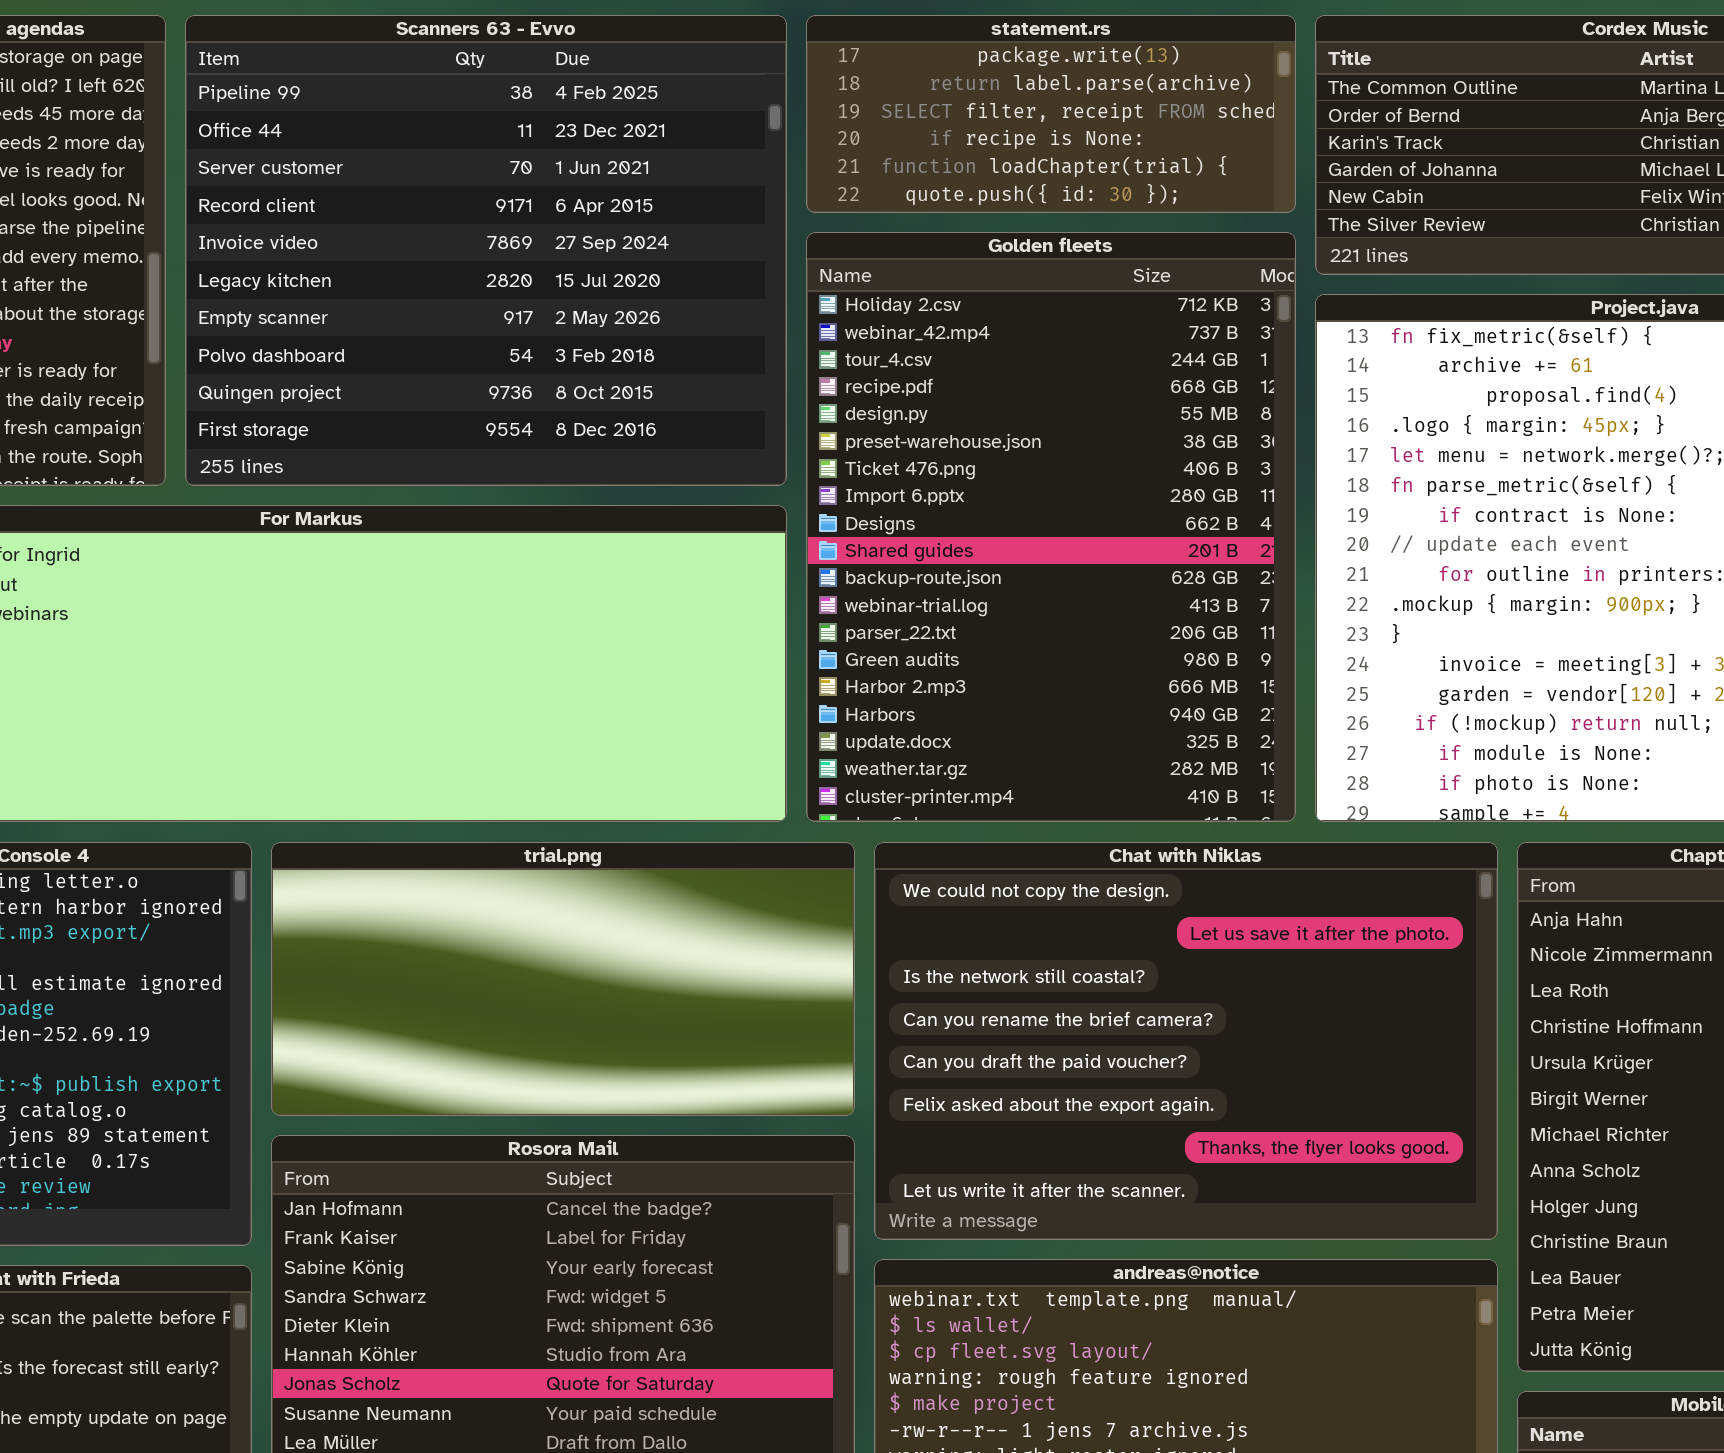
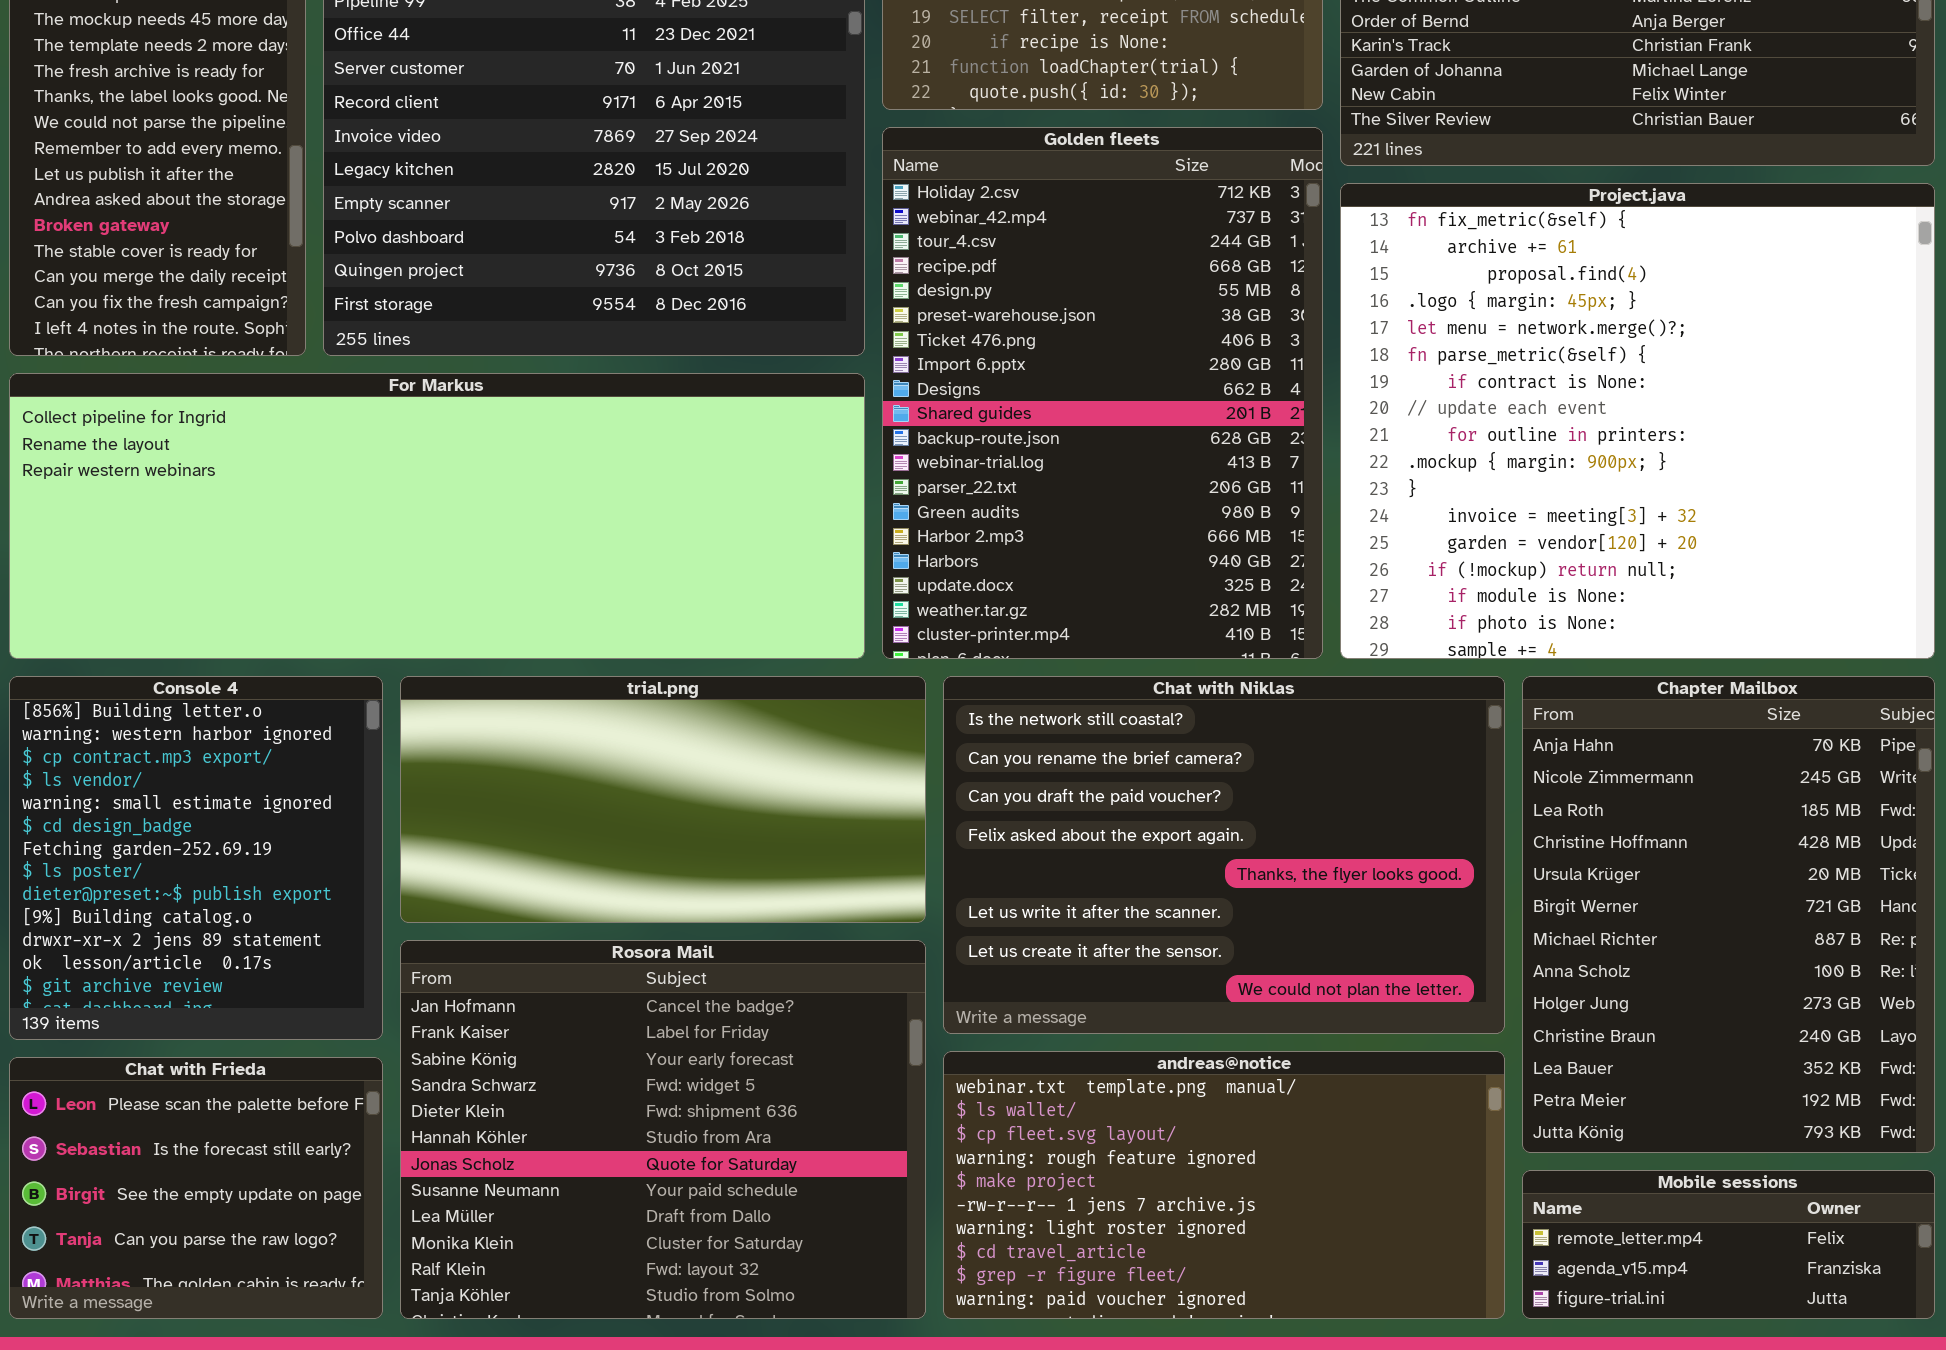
Chat with Niklas: [874,842,1498,1240] -> [943,676,1505,1034], scrolled down 2 rows

